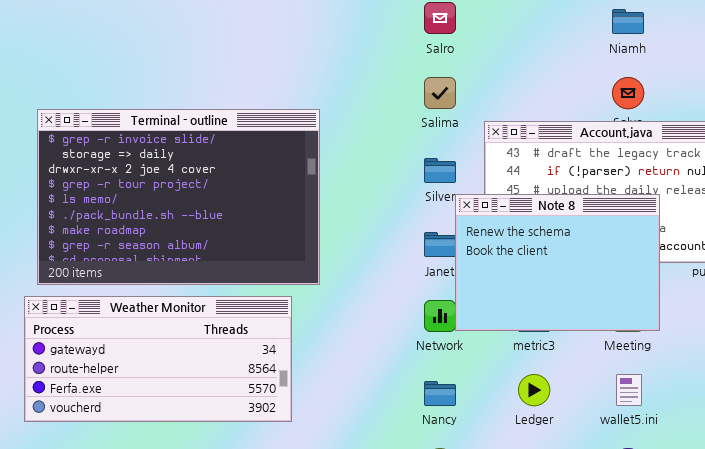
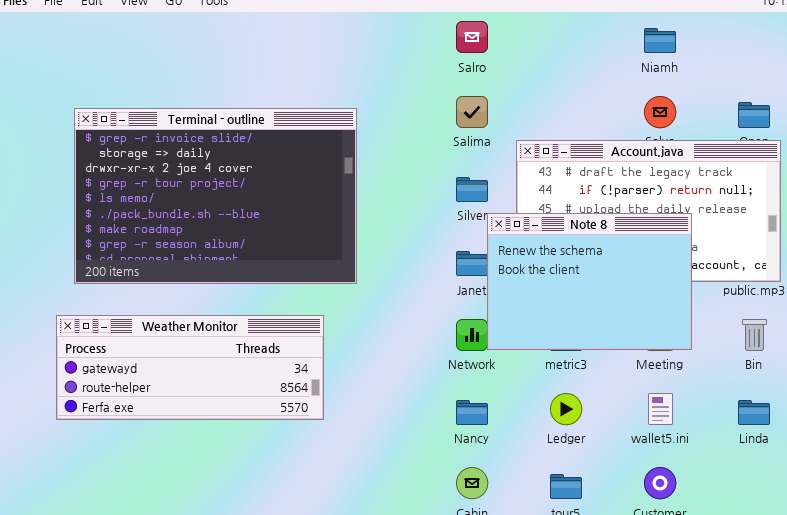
Terminal - outline: [37,109,320,285] -> [74,108,357,284], moved
Weather Monitor: [24,296,292,422] -> [56,315,324,420], resized

